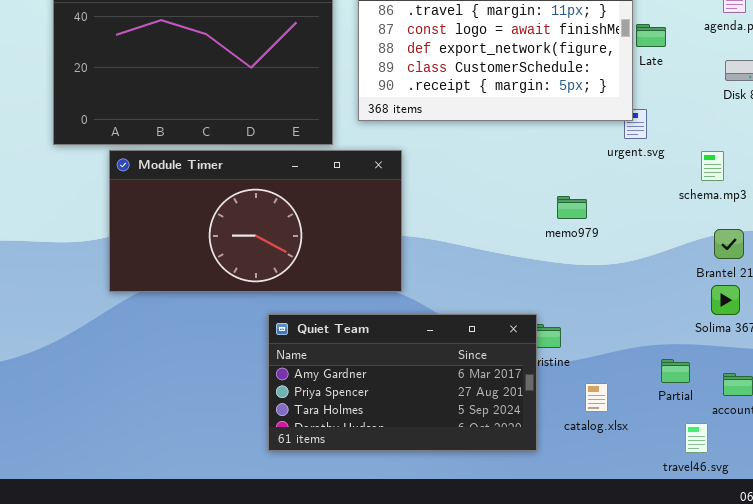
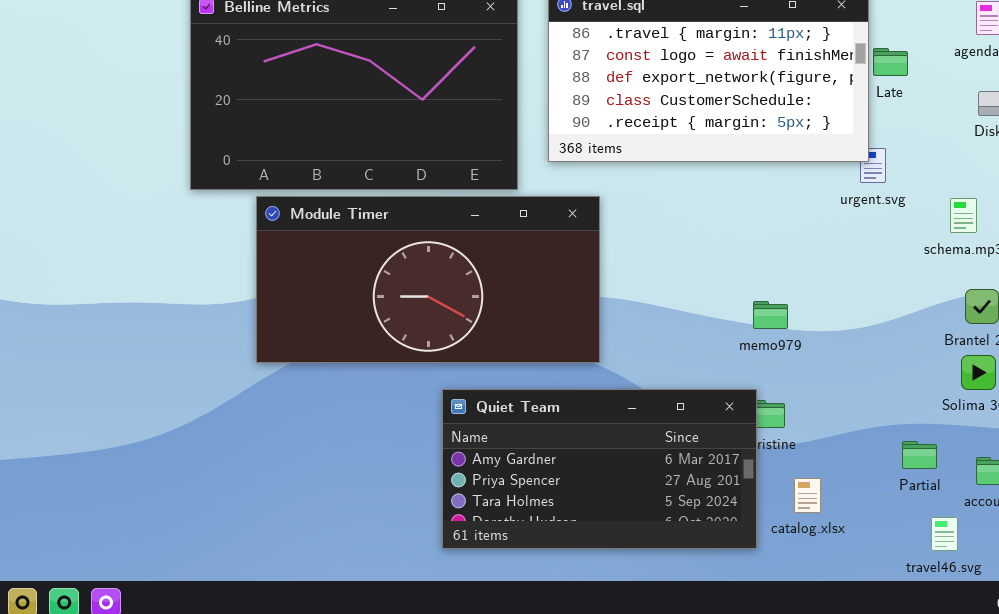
memo979: [557,196,587,219] -> [753,301,788,329], moved
catalog.xlsx: [585,383,608,412] -> [794,478,821,513], moved

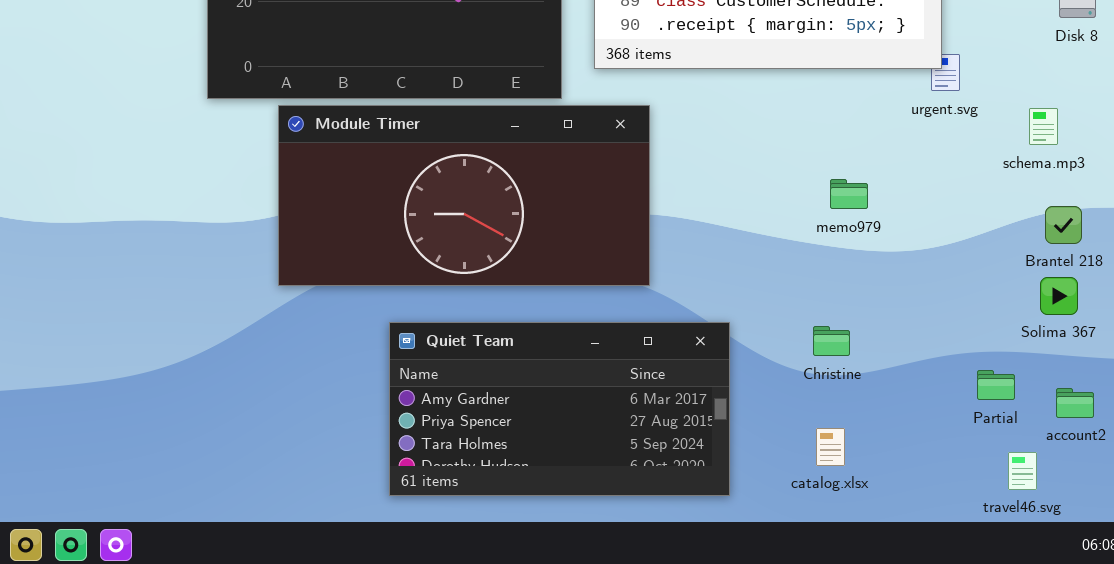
memo979: [753,301,788,329] -> [830,179,868,209], moved
Quiet Team: [442,389,757,549] -> [389,322,730,496], moved
catalog.xlsx: [794,478,821,513] -> [816,428,845,466], moved

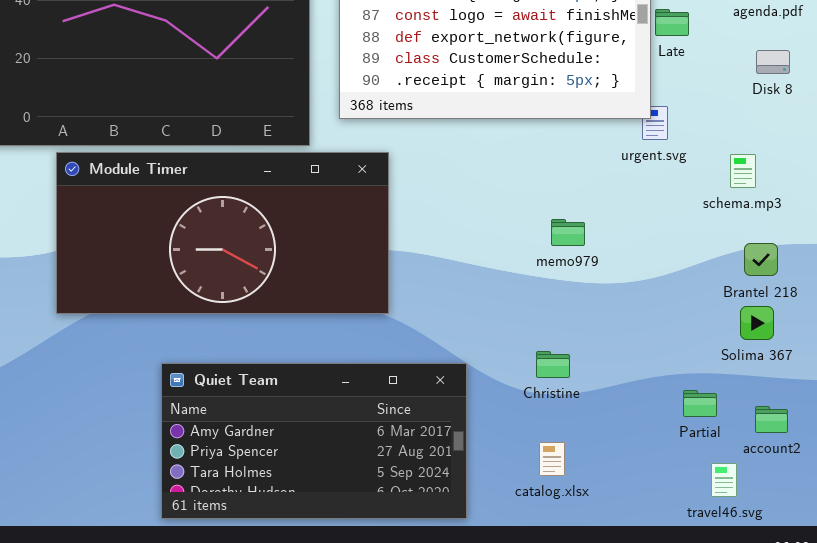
Quiet Team: [389,322,730,496] -> [161,363,467,519], moved

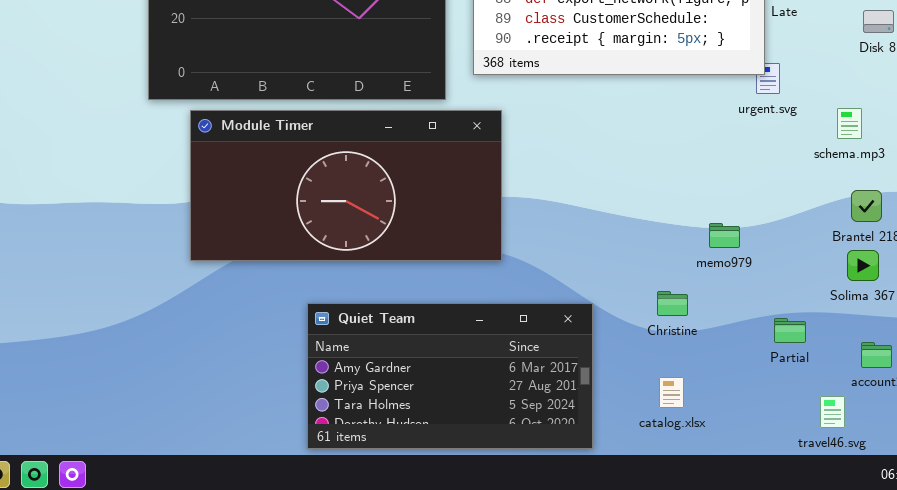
Module Timer: [56,152,389,314] -> [190,110,502,261], moved
memo979: [551,219,585,246] -> [709,223,740,248], moved
Partial: [683,390,717,417] -> [774,318,806,343], moved

